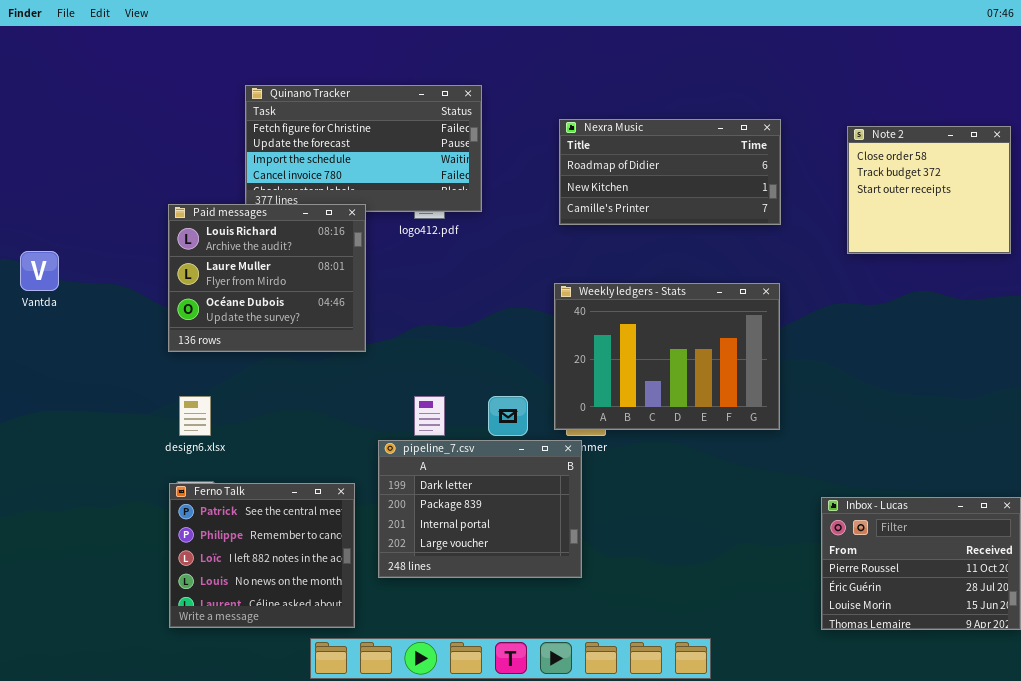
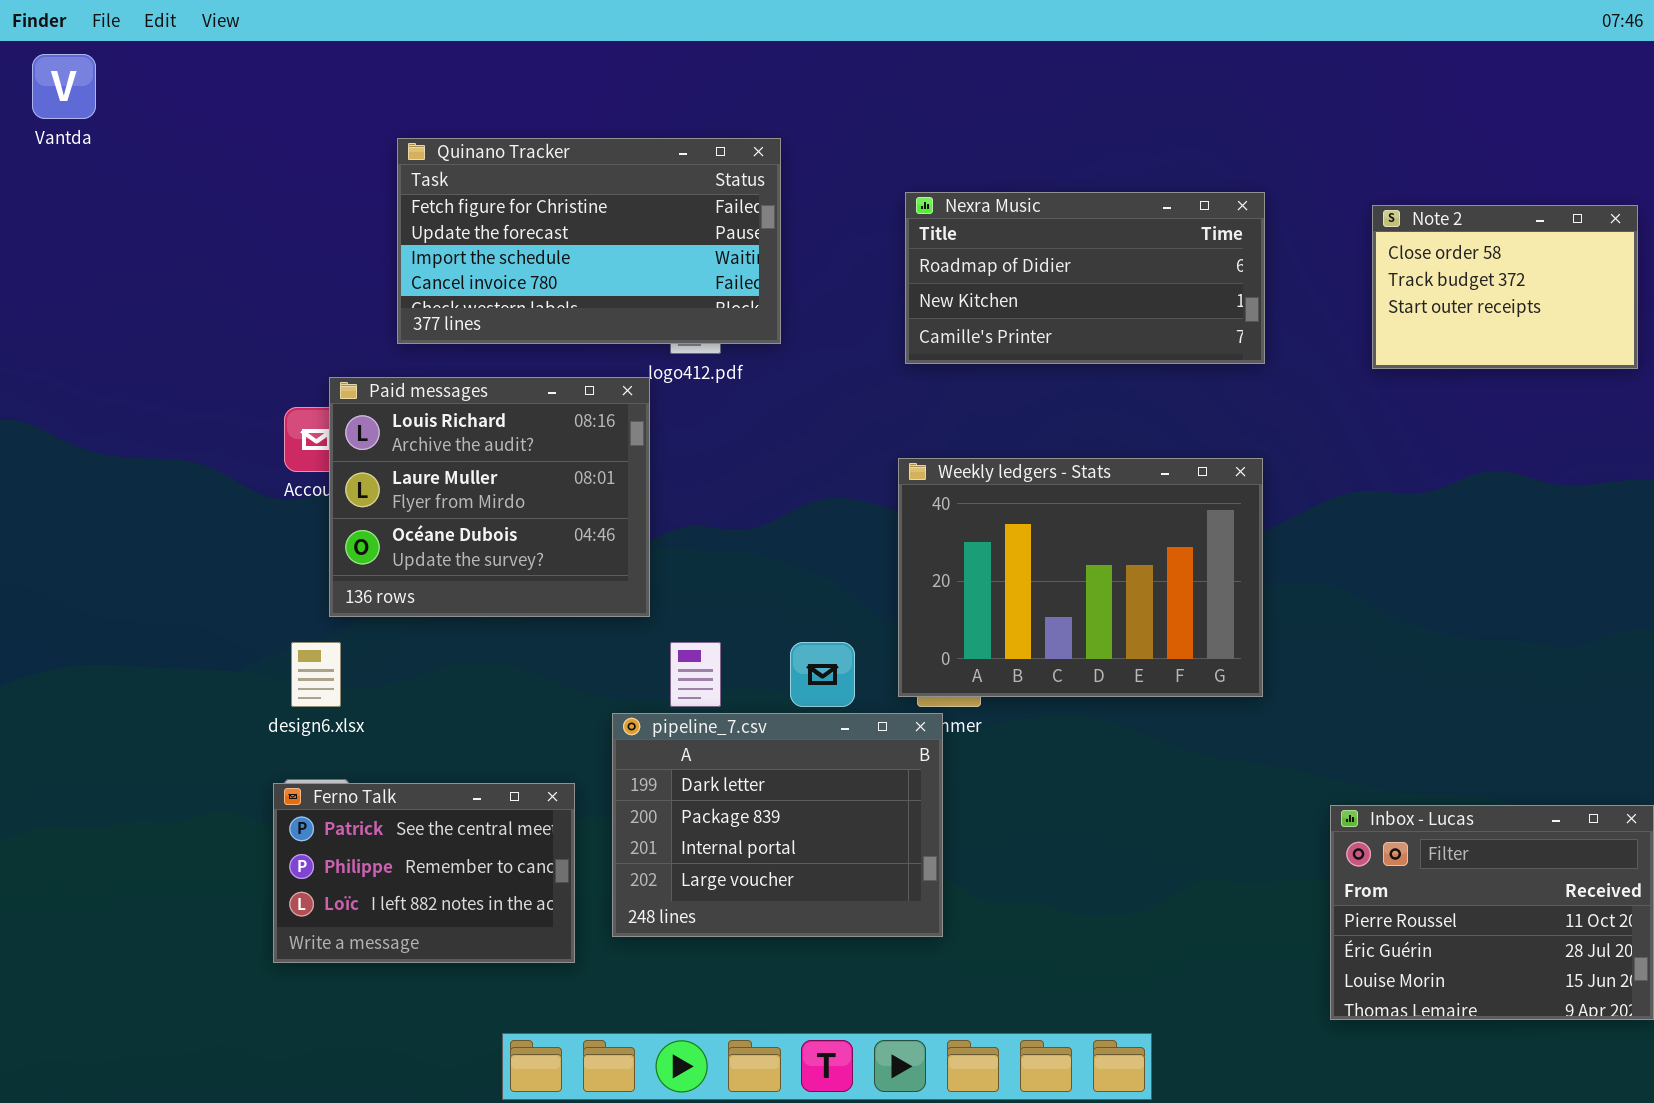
Note 2: [847,126,1011,254] -> [1372,205,1638,369], resized
Paid messages: [168,204,366,352] -> [329,377,650,617], moved
Vantda: [20,251,59,291] -> [32,54,96,119], moved
Ferno Talk: [169,483,355,628] -> [273,783,575,963], resized

